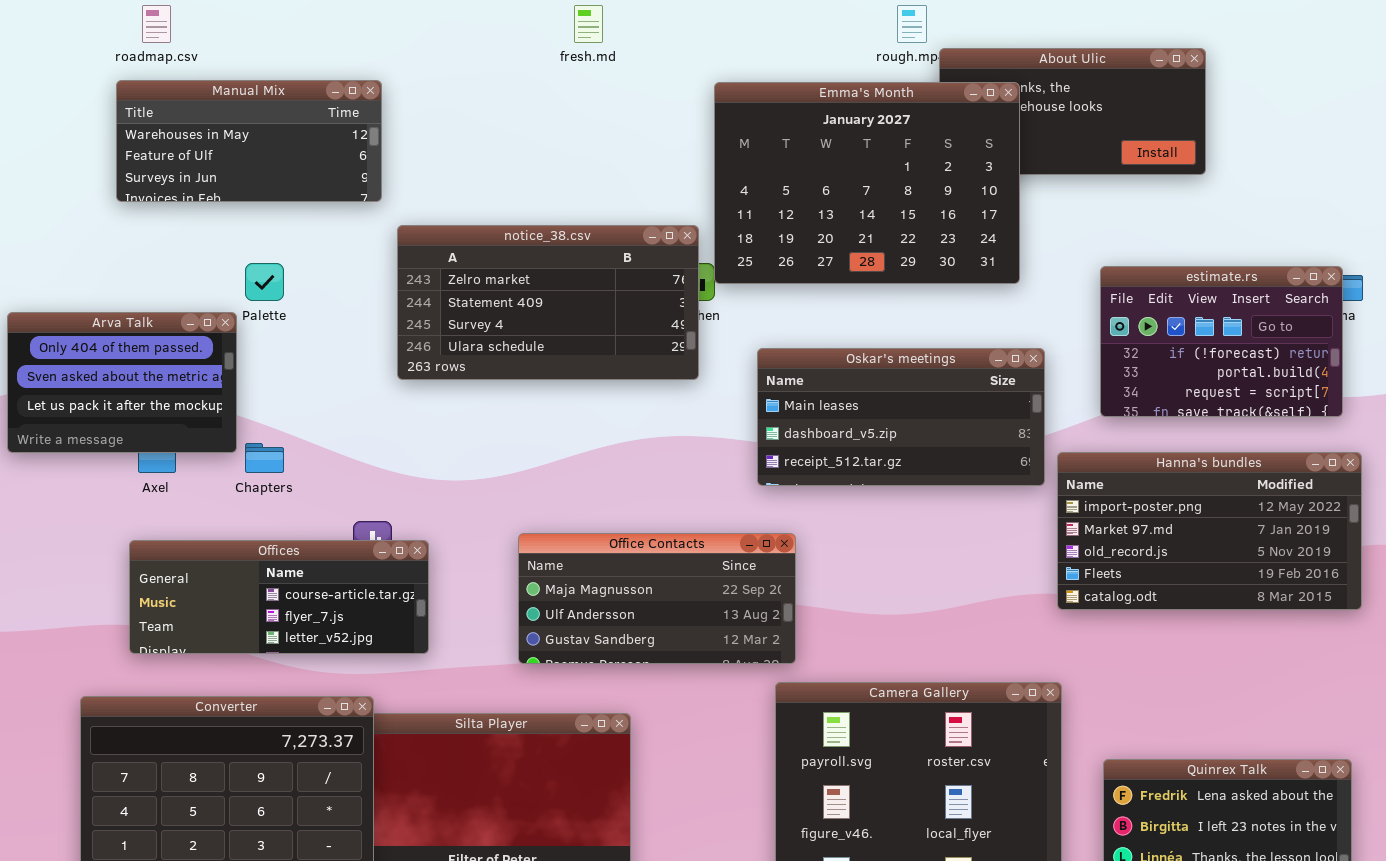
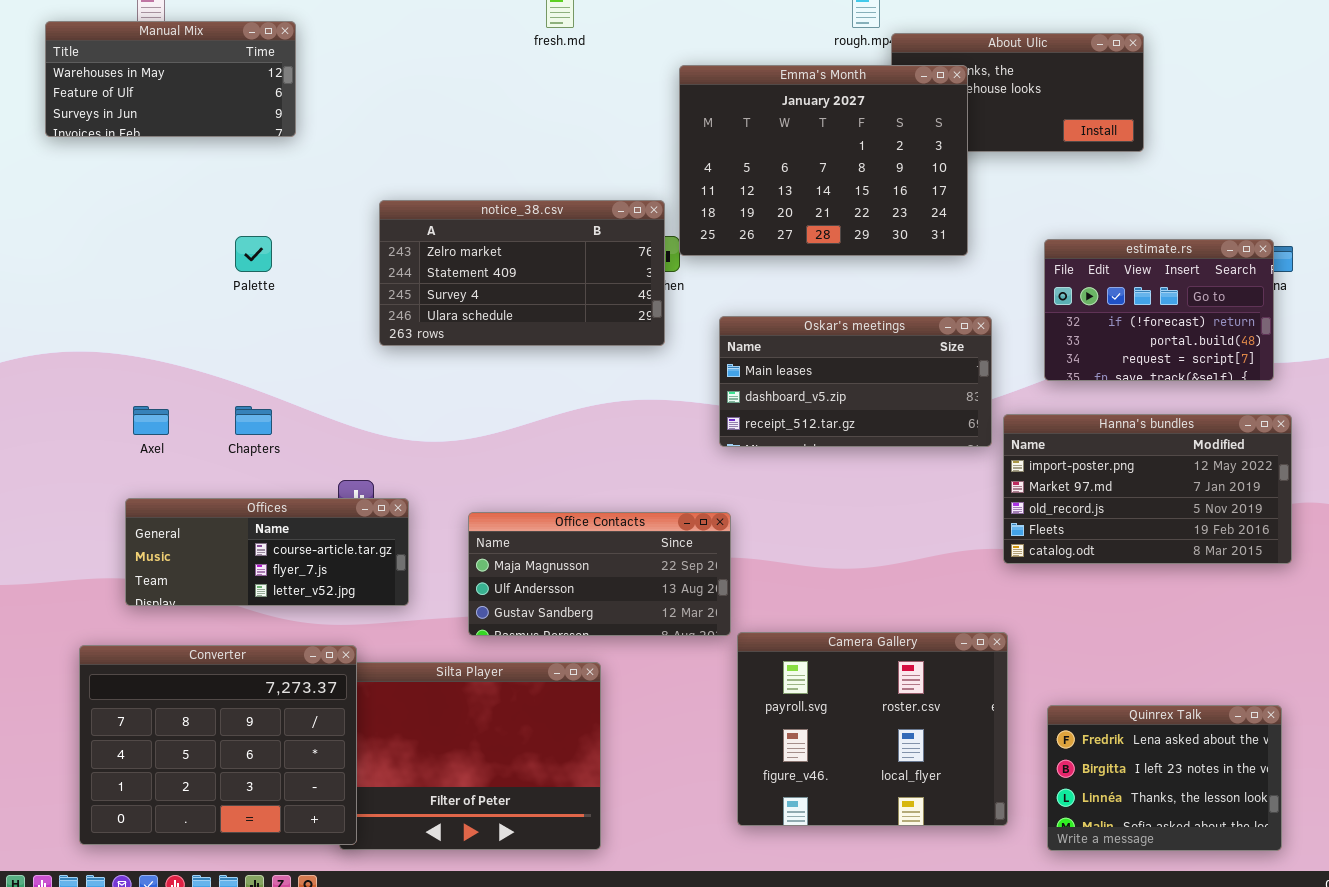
Manual Mix: [116,80,382,202] -> [45,21,296,137], moved
Arva Talk: [7,312,237,453] -> none, closed
Office Contacts: [518,533,796,664] -> [468,512,731,636], moved

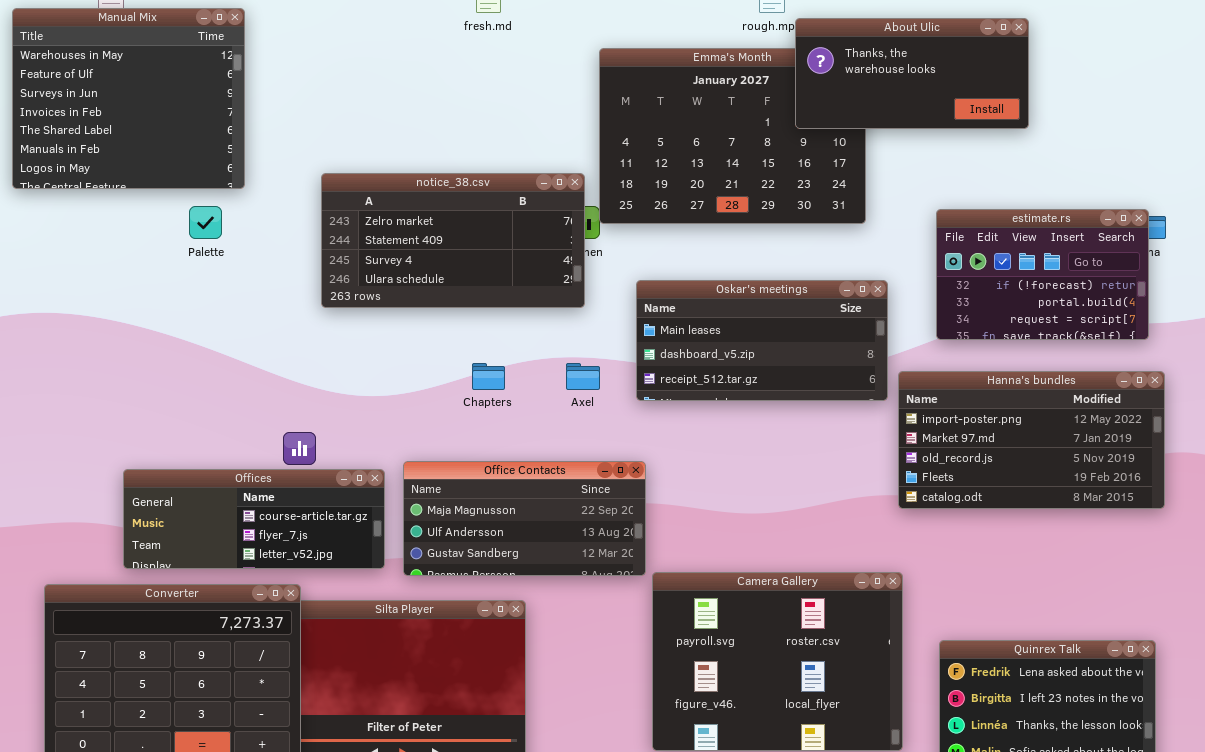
Manual Mix: [45,21,296,137] -> [12,8,245,189], resized
About Ulic: [891,33,1144,152] -> [795,18,1029,129], raised
Axel: [133,406,169,435] -> [566,363,600,390], moved
Chapters: [235,406,272,435] -> [472,363,505,390], moved
Offices: [125,498,409,606] -> [123,469,385,569], moved

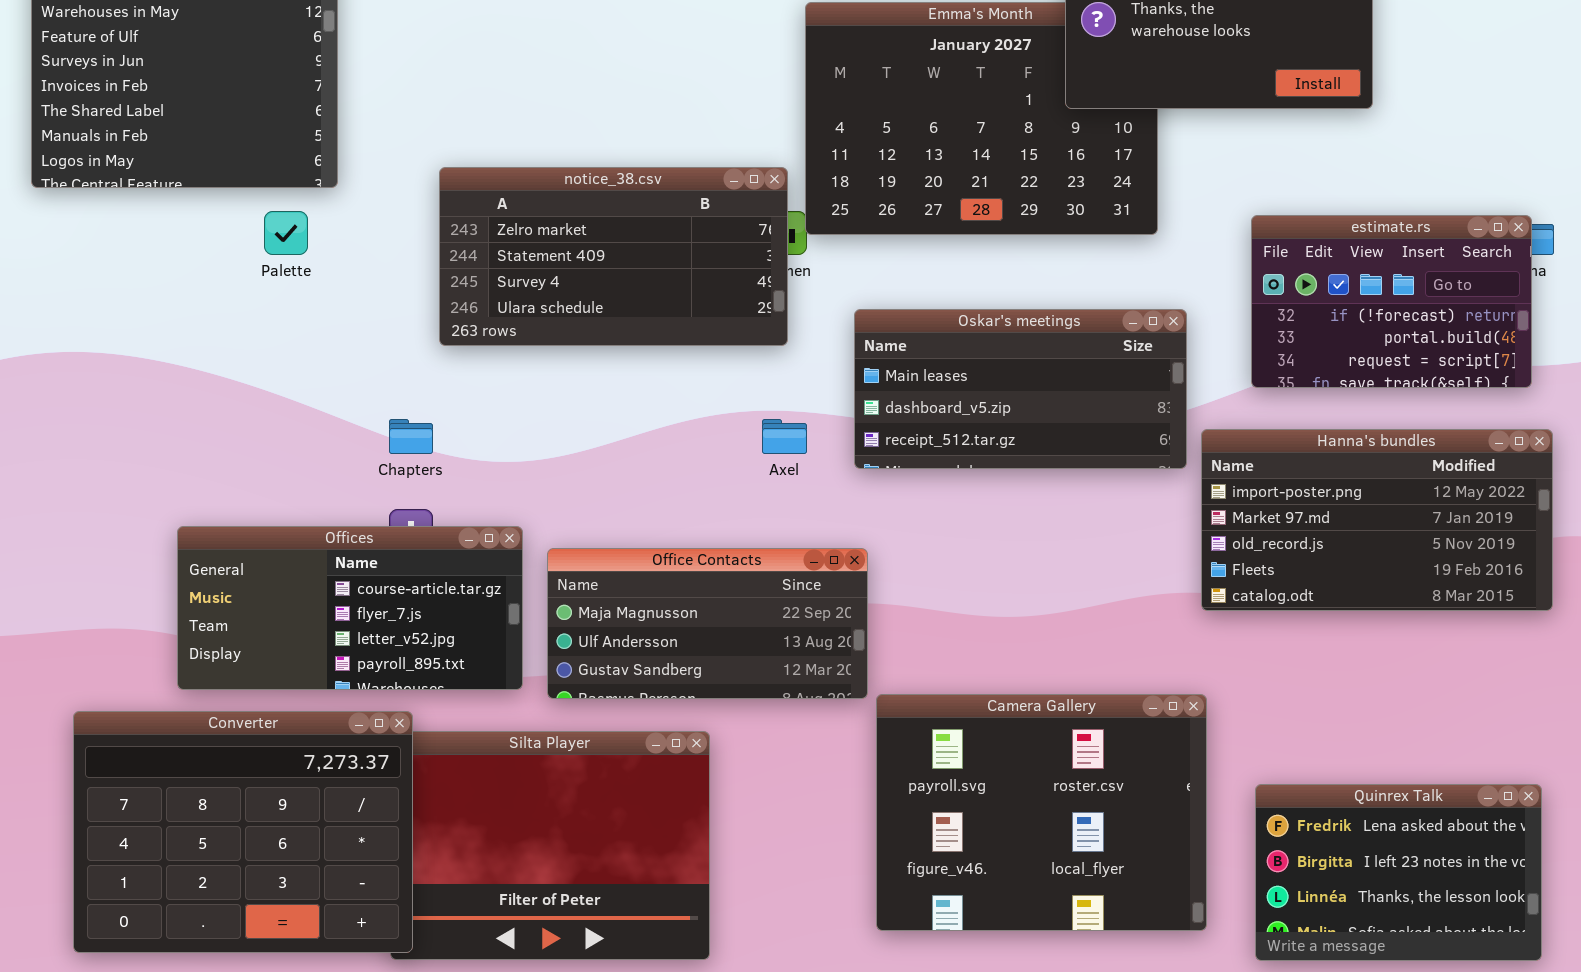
Chapters: [472,363,505,390] -> [389,419,433,454], moved
Offices: [123,469,385,569] -> [177,526,523,690], resized

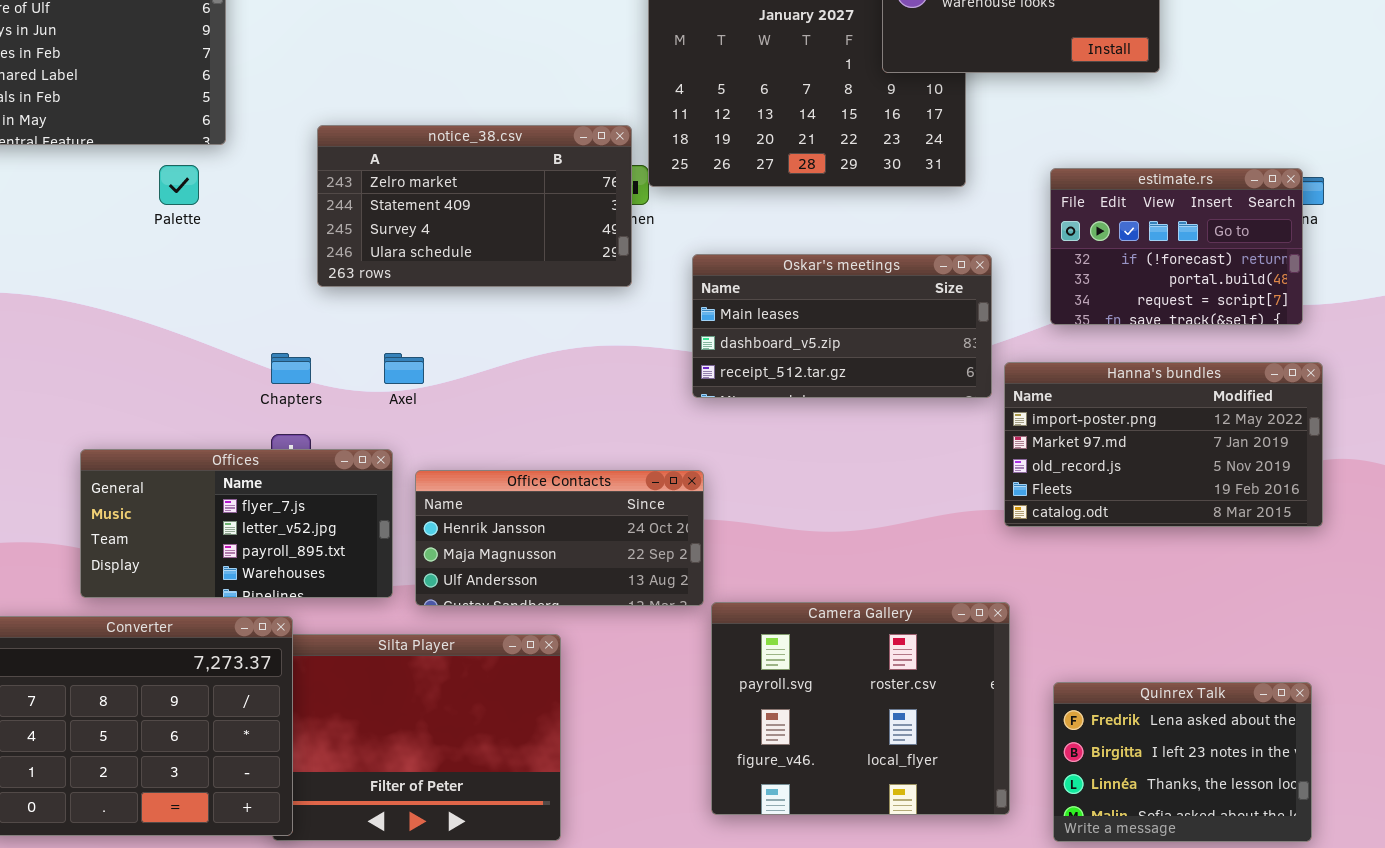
Axel: [762,419,807,454] -> [384,353,424,384], moved
Offices: [177,526,523,690] -> [80,449,393,598], scrolled down 1 row
Office Contacts: [547,548,868,699] -> [415,470,704,606], scrolled up 1 row

